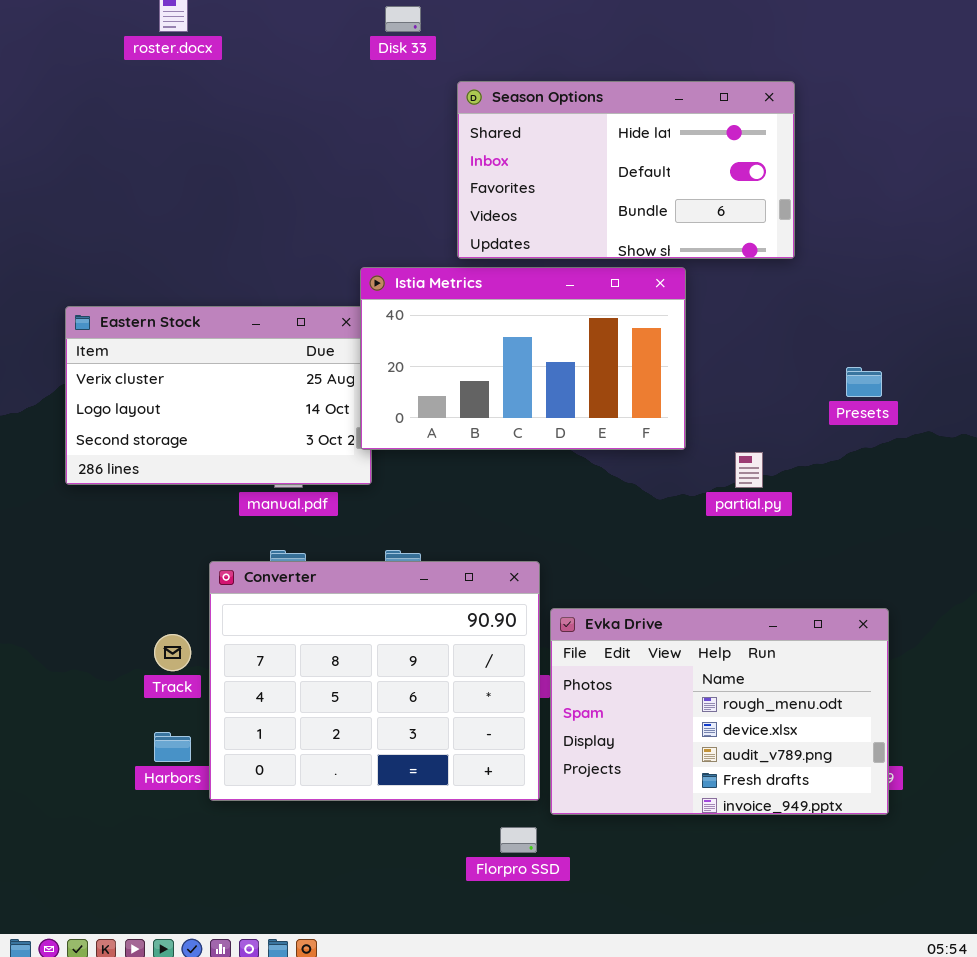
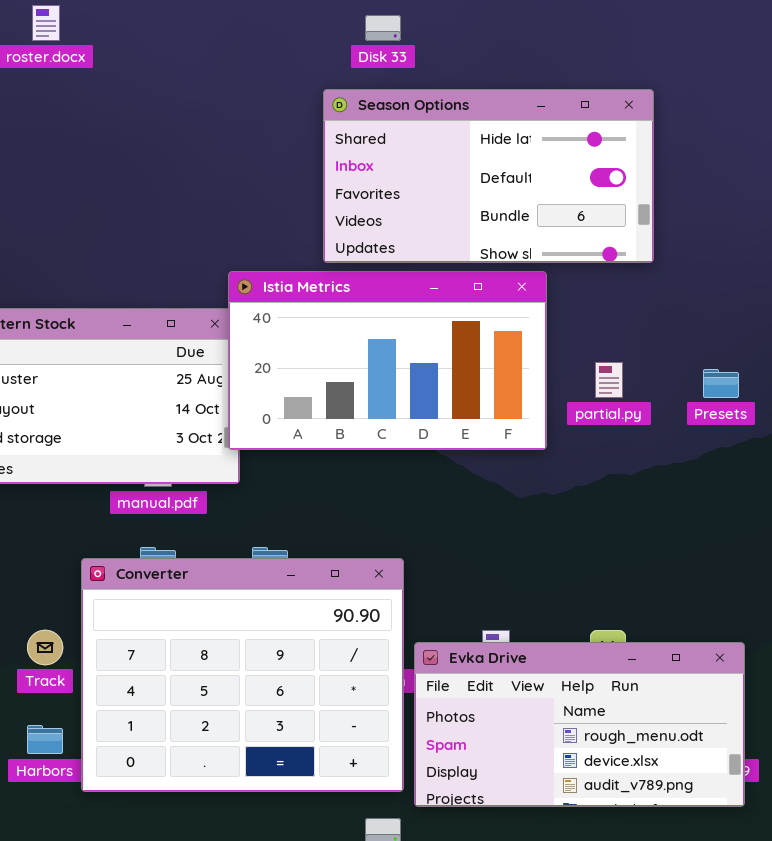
Disk 33: [385,6,421,32] -> [365,15,401,41], moved
partial.py: [735,452,763,488] -> [595,362,623,398], moved
Evka Drive: [550,608,889,815] -> [414,642,745,807], resized

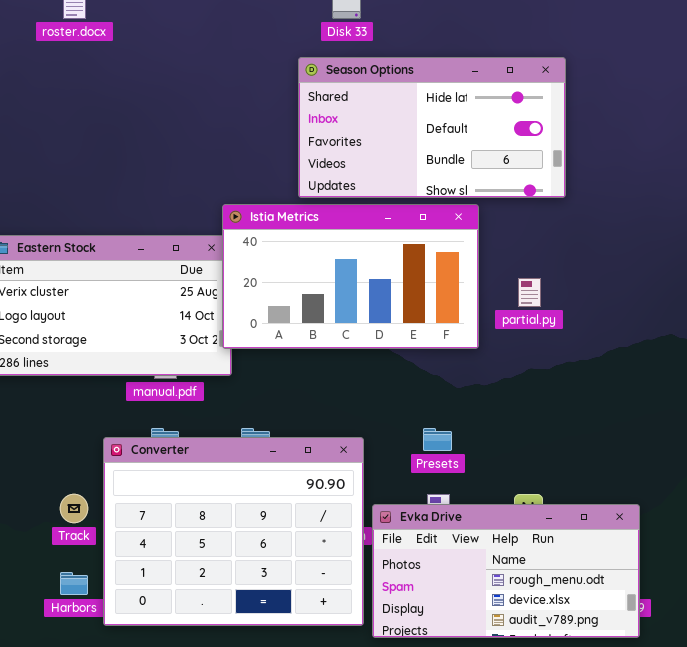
Presets: [703,369,739,398] -> [423,428,452,451], moved

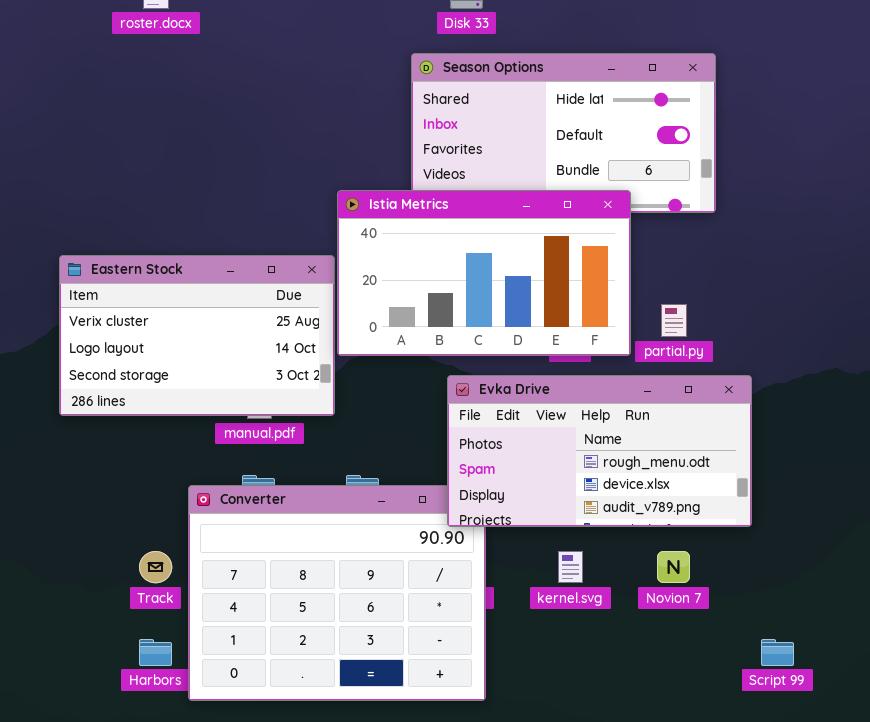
Istia Metrics: [222,204,479,349] -> [337,190,631,356], moved
Evka Drive: [372,504,640,638] -> [447,375,752,527], moved

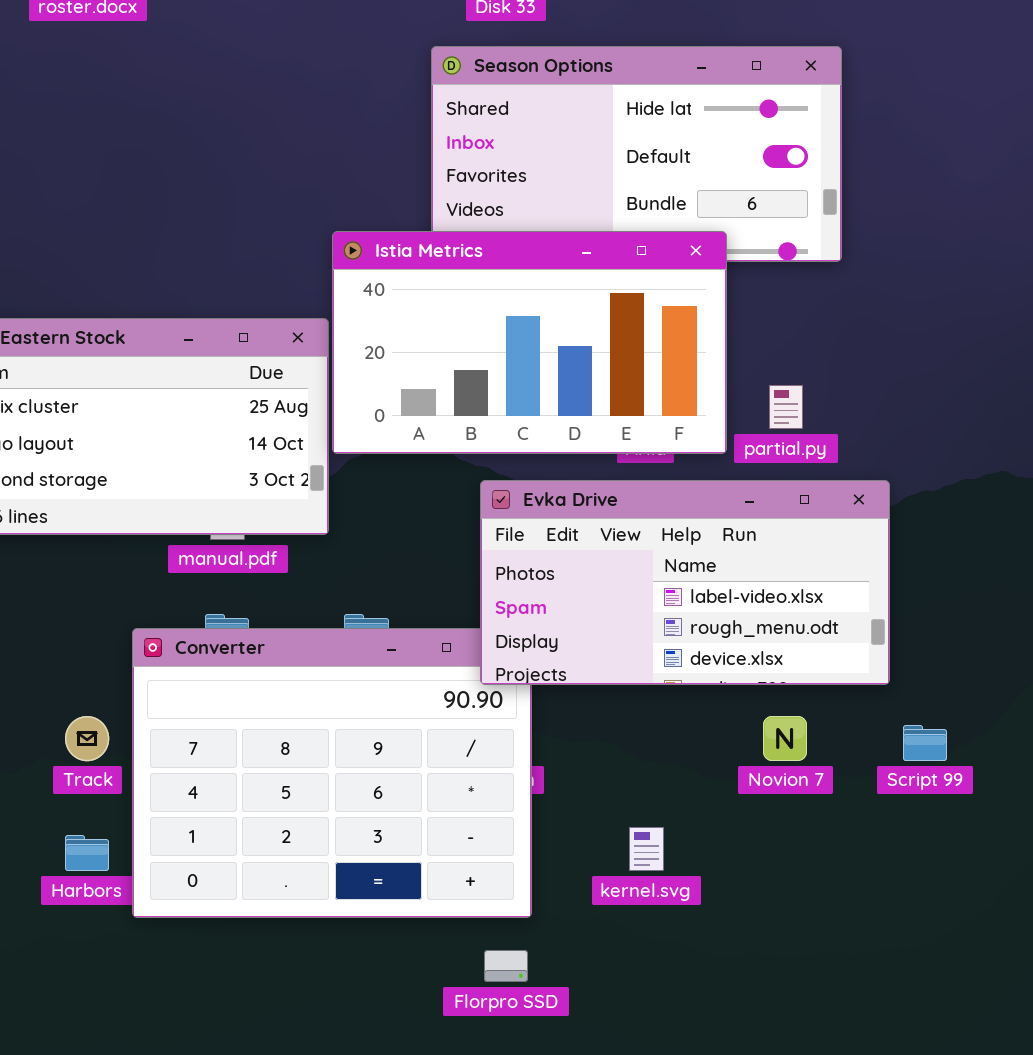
Evka Drive: [447,375,752,527] -> [480,480,890,685], scrolled up 1 row
kernel.svg: [558,551,583,583] -> [629,827,664,871], moved
Script 99: [761,639,794,666] -> [903,725,947,761], moved

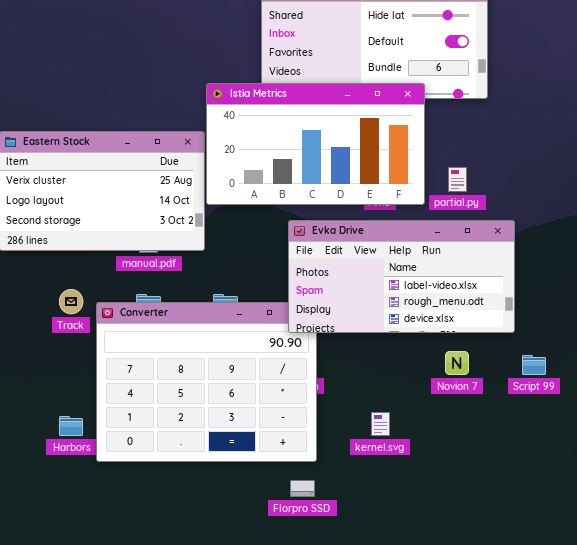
Track: [65,716,109,761] -> [59,289,83,314], moved

